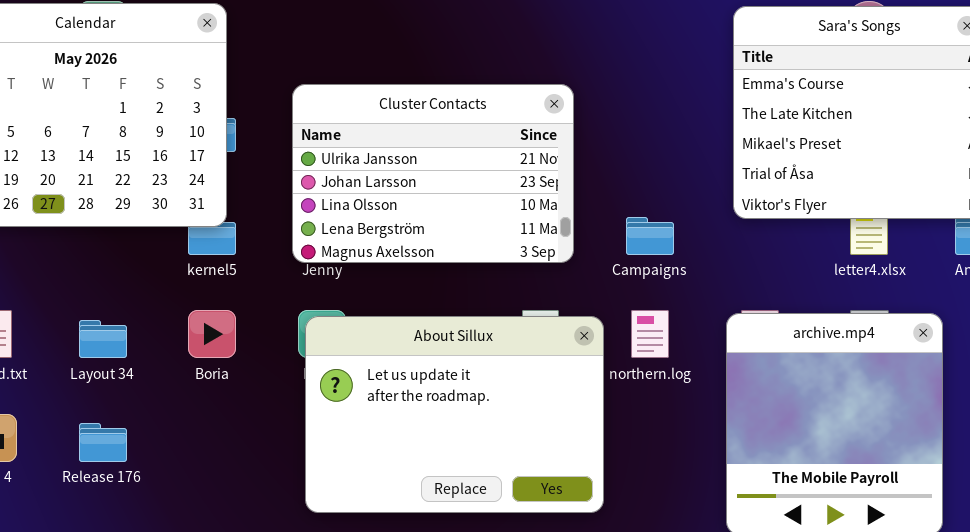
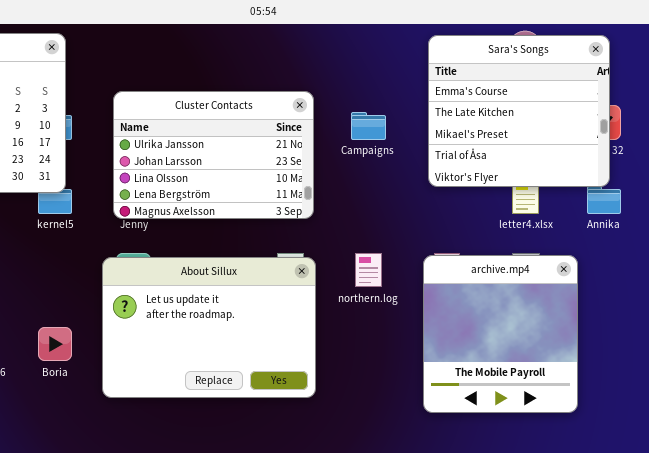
Campaigns: [626,217,674,255] -> [351,112,386,140], moved
Boria: [188,310,236,358] -> [38,327,72,361], moved
About Sillux: [305,316,604,513] -> [102,257,316,398], moved

